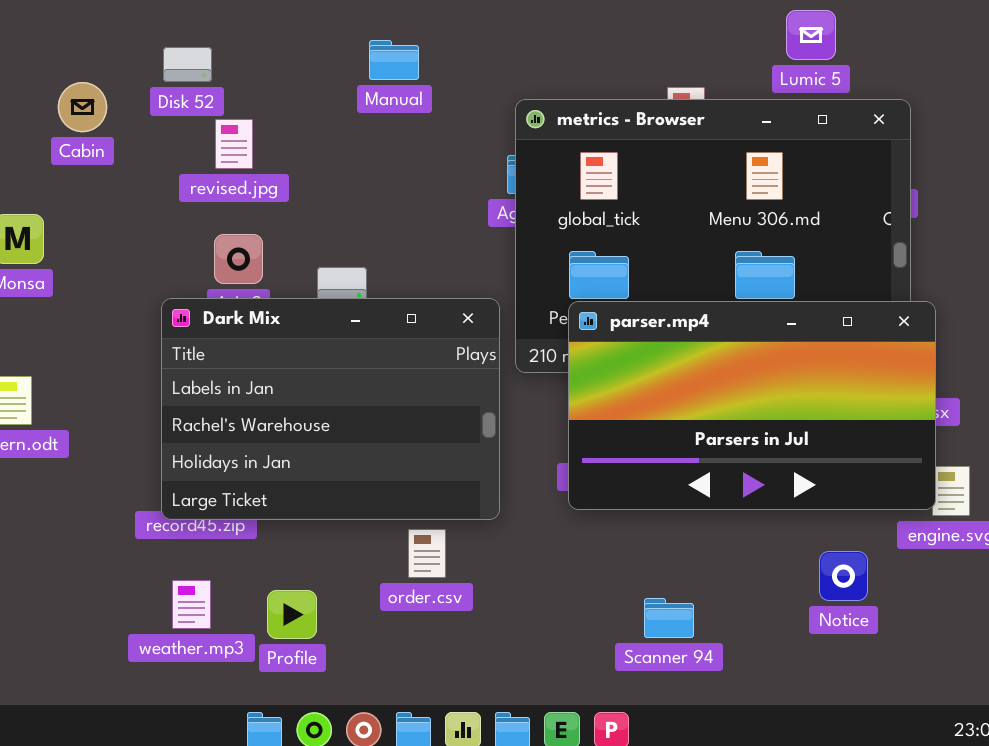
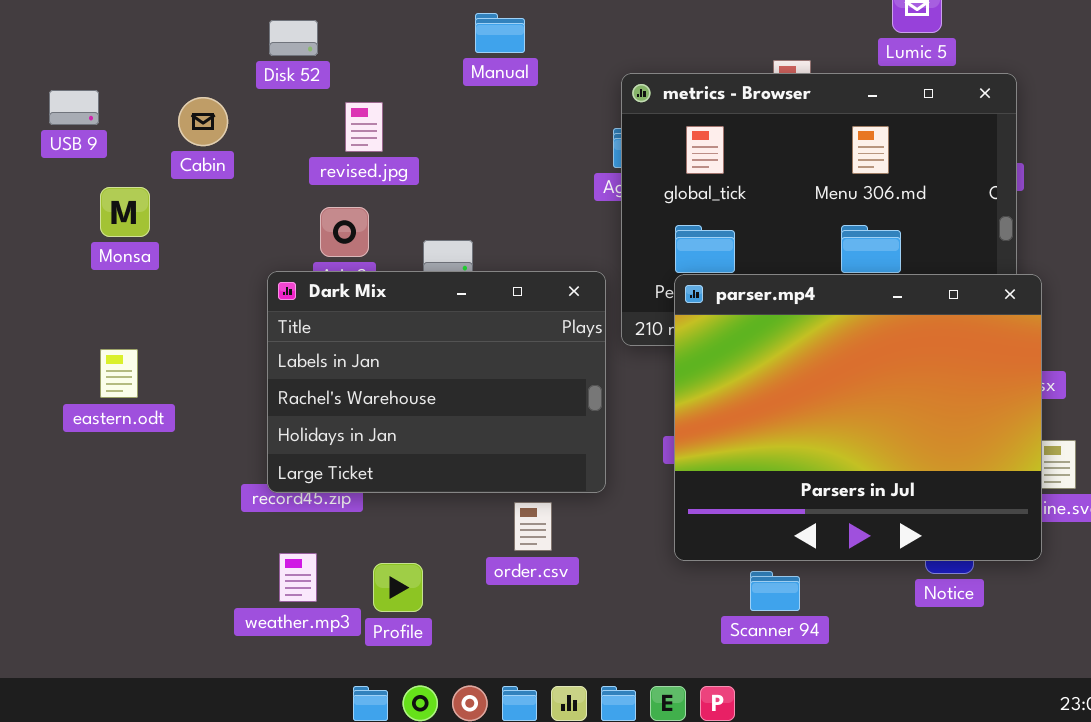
Cabin: [58,82,107,132] -> [178,97,228,146], moved
revised.jpg: [215,119,253,169] -> [345,102,383,152], moved
parser.mp4: [568,301,936,510] -> [674,274,1042,561], resized

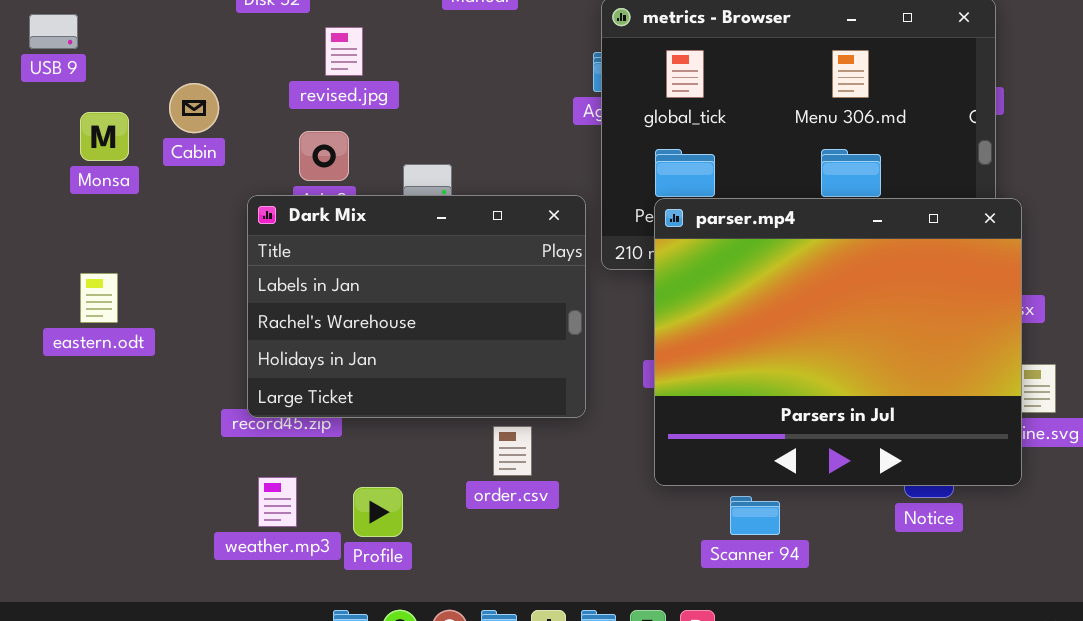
Cabin: [178,97,228,146] -> [169,83,219,133], moved

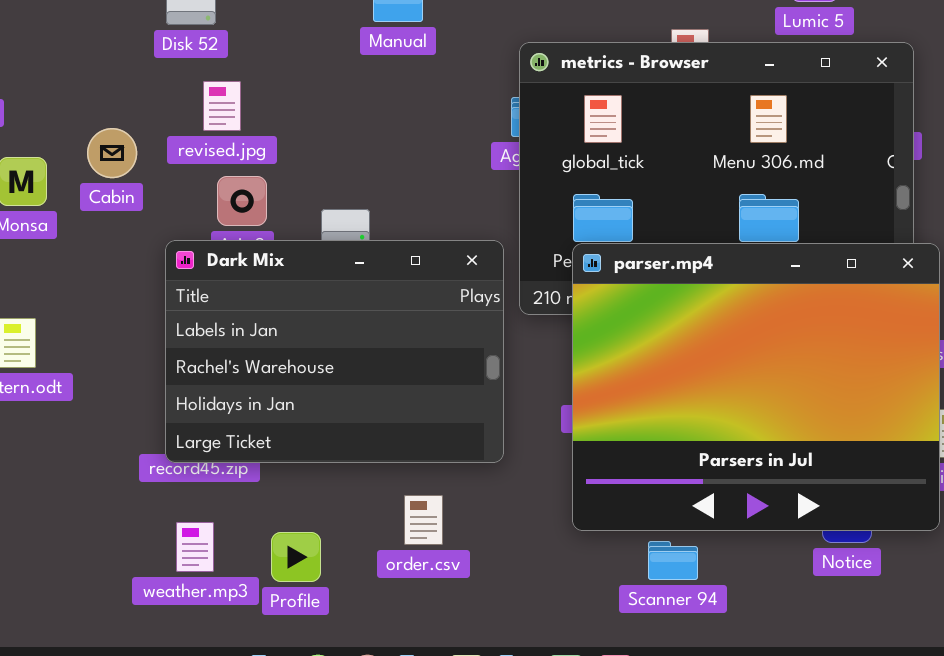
revised.jpg: [325,27,363,76] -> [203,81,241,131], moved
order.csv: [493,426,532,476] -> [404,495,443,545], moved

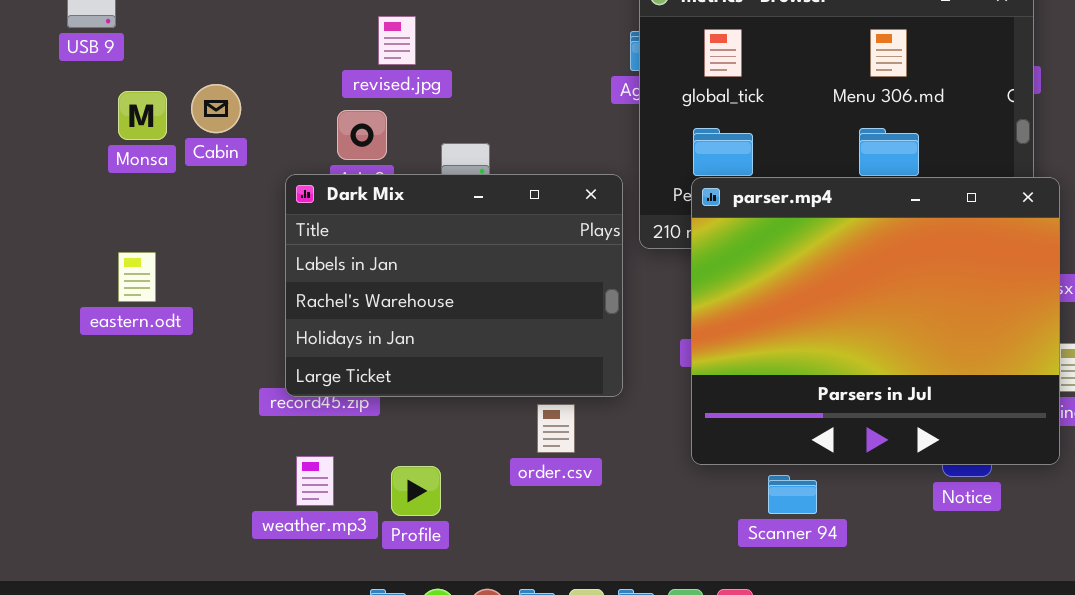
revised.jpg: [203,81,241,131] -> [378,16,416,65], moved
Cabin: [87,128,137,178] -> [191,84,241,133], moved
order.csv: [404,495,443,545] -> [537,404,575,453], moved

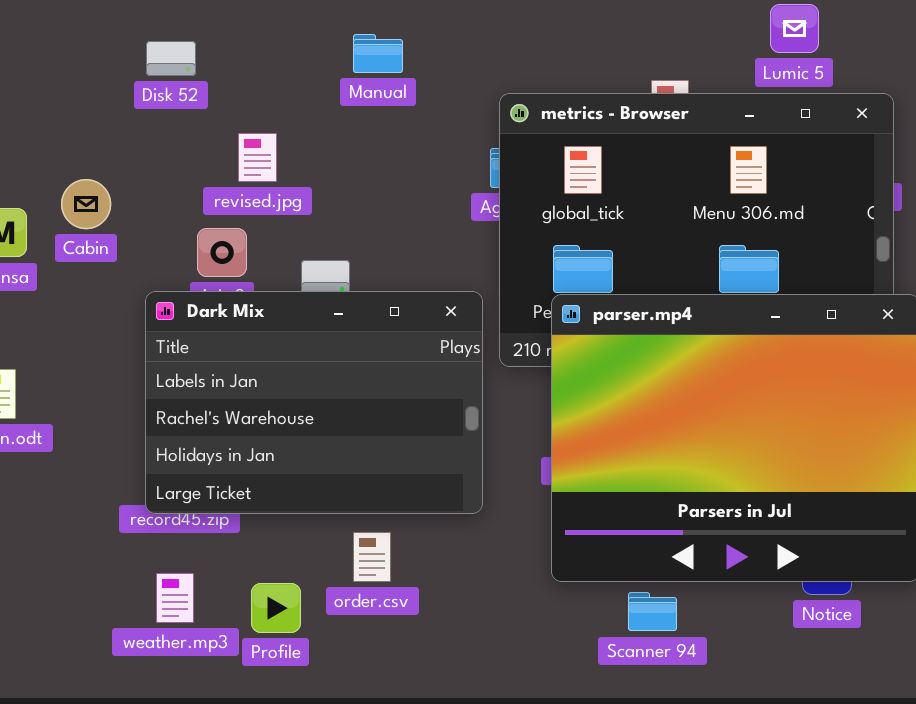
Cabin: [191,84,241,133] -> [61,179,111,229], moved
order.csv: [537,404,575,453] -> [353,532,391,582], moved

